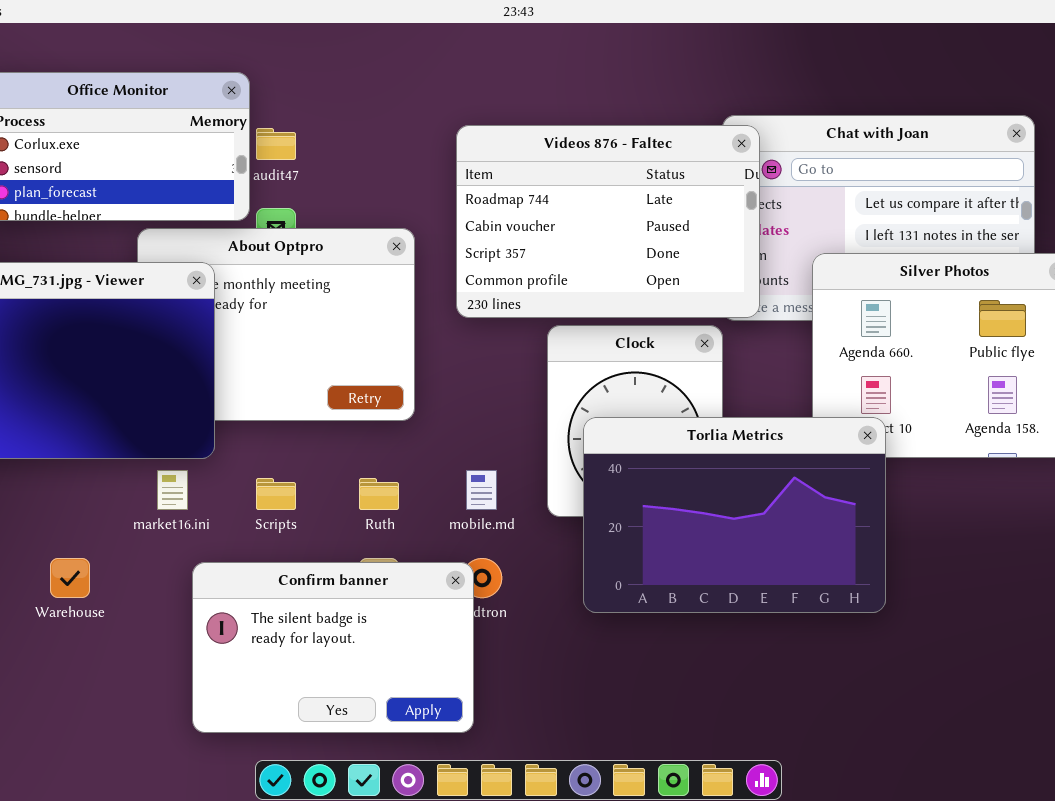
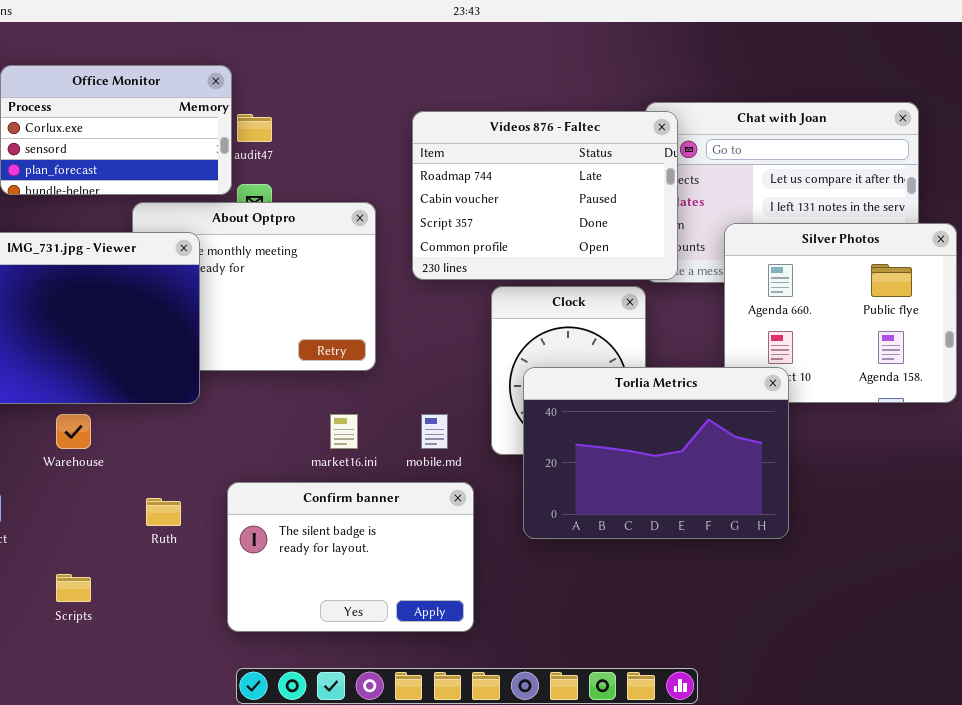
market16.ini: [157,470,188,510] -> [330,414,358,449], moved
Scripts: [256,478,296,510] -> [56,574,91,602], moved
Ruth: [359,478,399,510] -> [146,498,181,526], moved
Warehouse: [50,558,90,598] -> [56,414,91,449], moved
Confirm banner: [192,562,474,733] -> [227,482,474,632], moved

